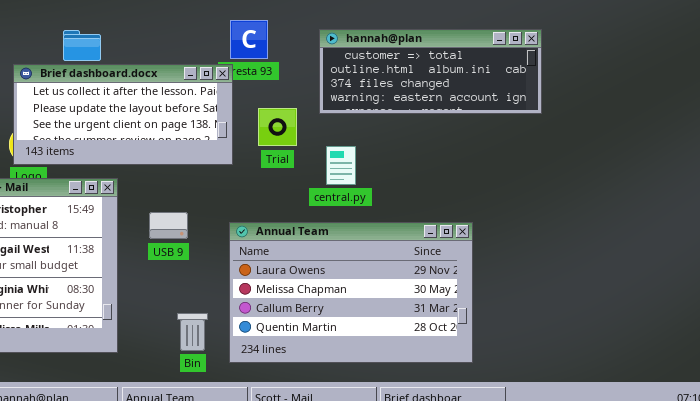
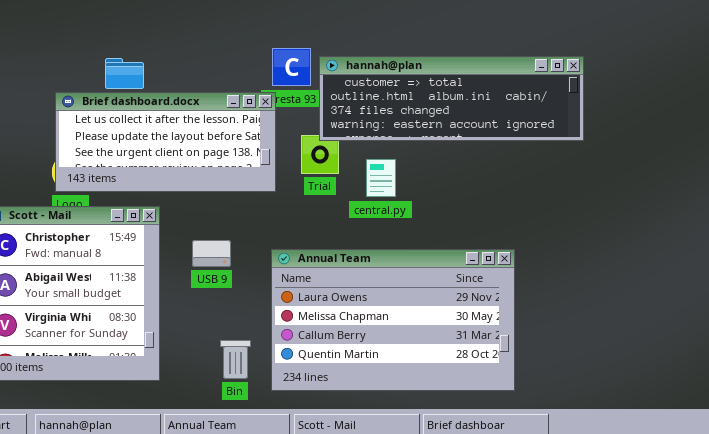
hannah@plan: [319,29,542,114] -> [319,56,584,141], resized
central.py: [326,146,356,185] -> [366,159,396,197], moved

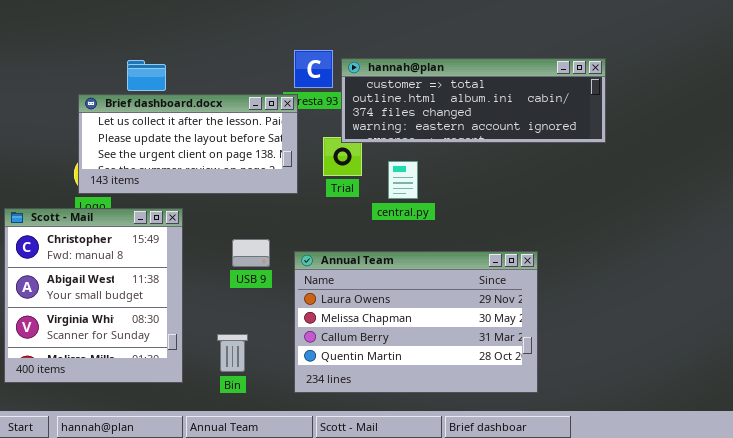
USB 9: [192,240,231,267] -> [232,239,270,267], moved
Bin: [220,340,251,379] -> [217,334,248,372], moved

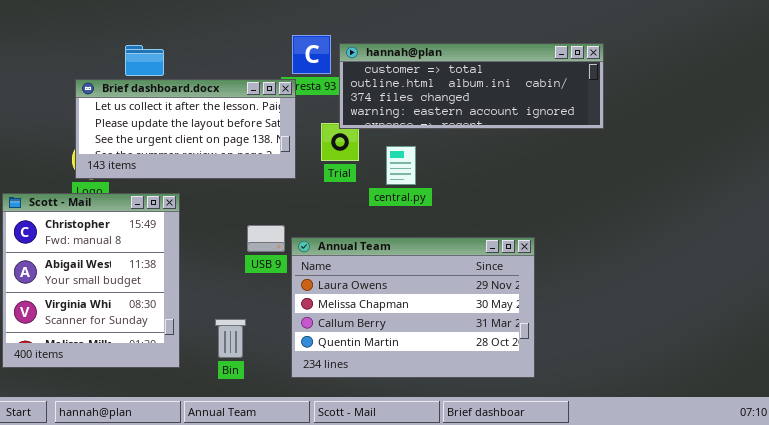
USB 9: [232,239,270,267] -> [247,225,285,252], moved

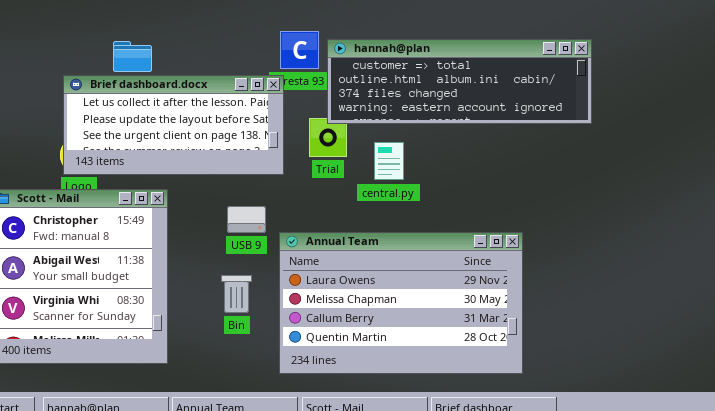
USB 9: [247,225,285,252] -> [227,206,266,233], moved
Bin: [215,319,246,358] -> [221,275,252,313], moved

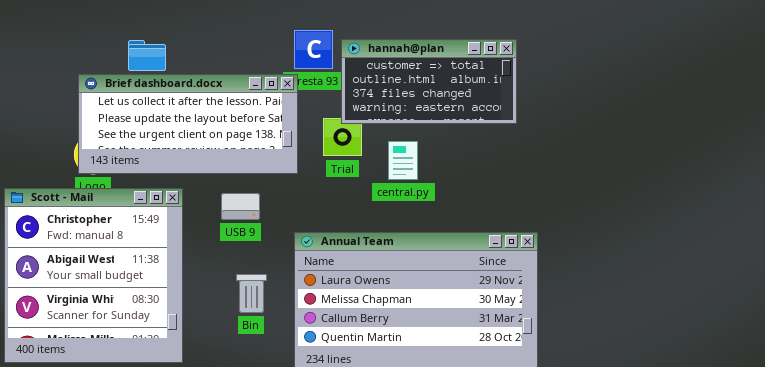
hannah@plan: [327,39,592,124] -> [341,39,517,124], resized
USB 9: [227,206,266,233] -> [221,193,260,220], moved

